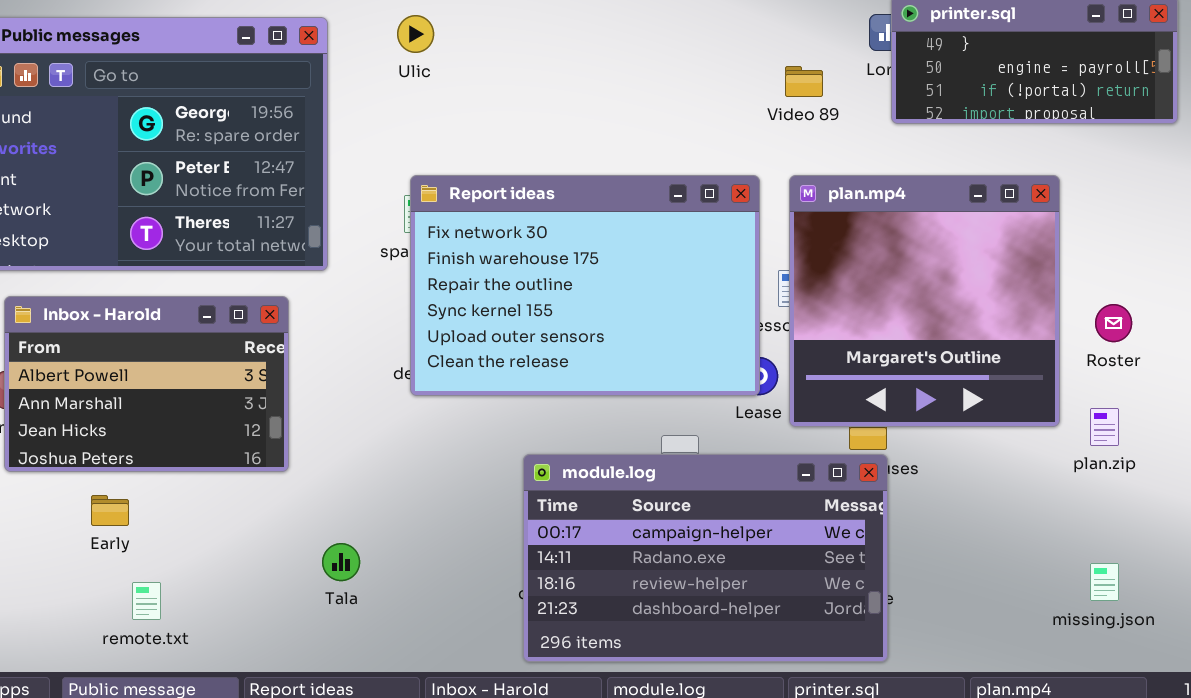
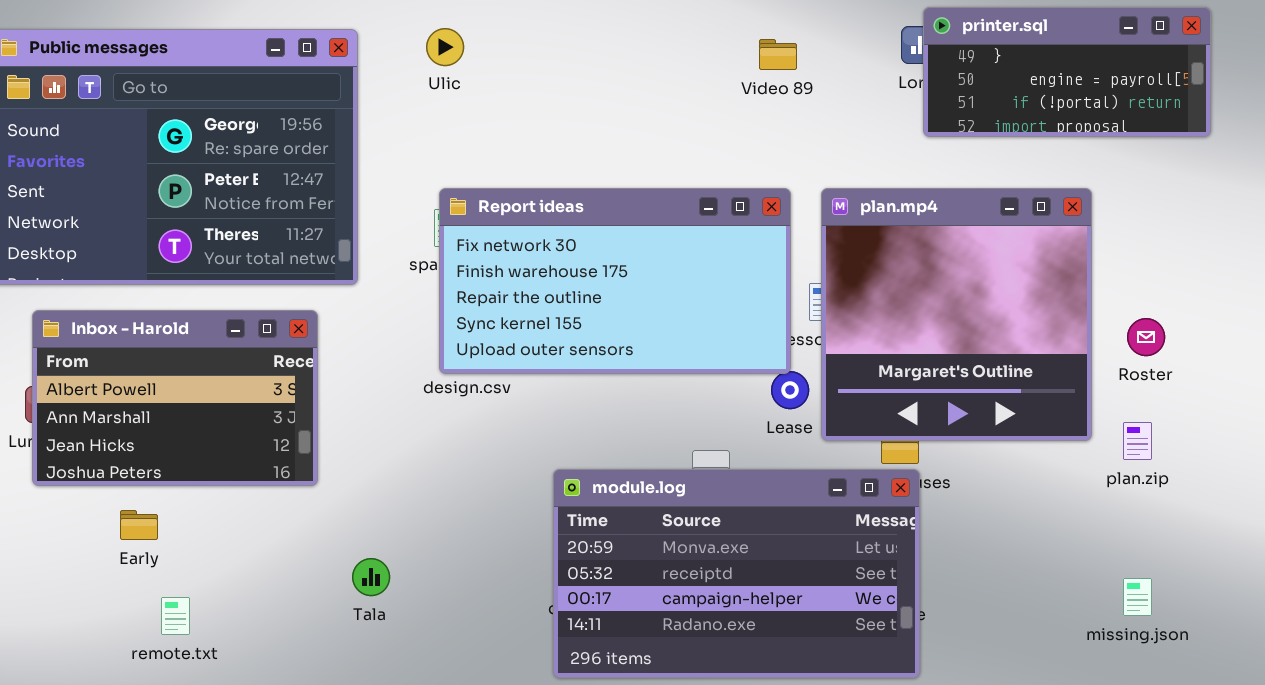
Video 89: [785,66,823,97] -> [759,39,797,70], moved
Report ideas: [410,175,760,396] -> [439,188,791,374], resized
module.log: [523,454,888,662] -> [553,469,920,678], scrolled up 2 rows

